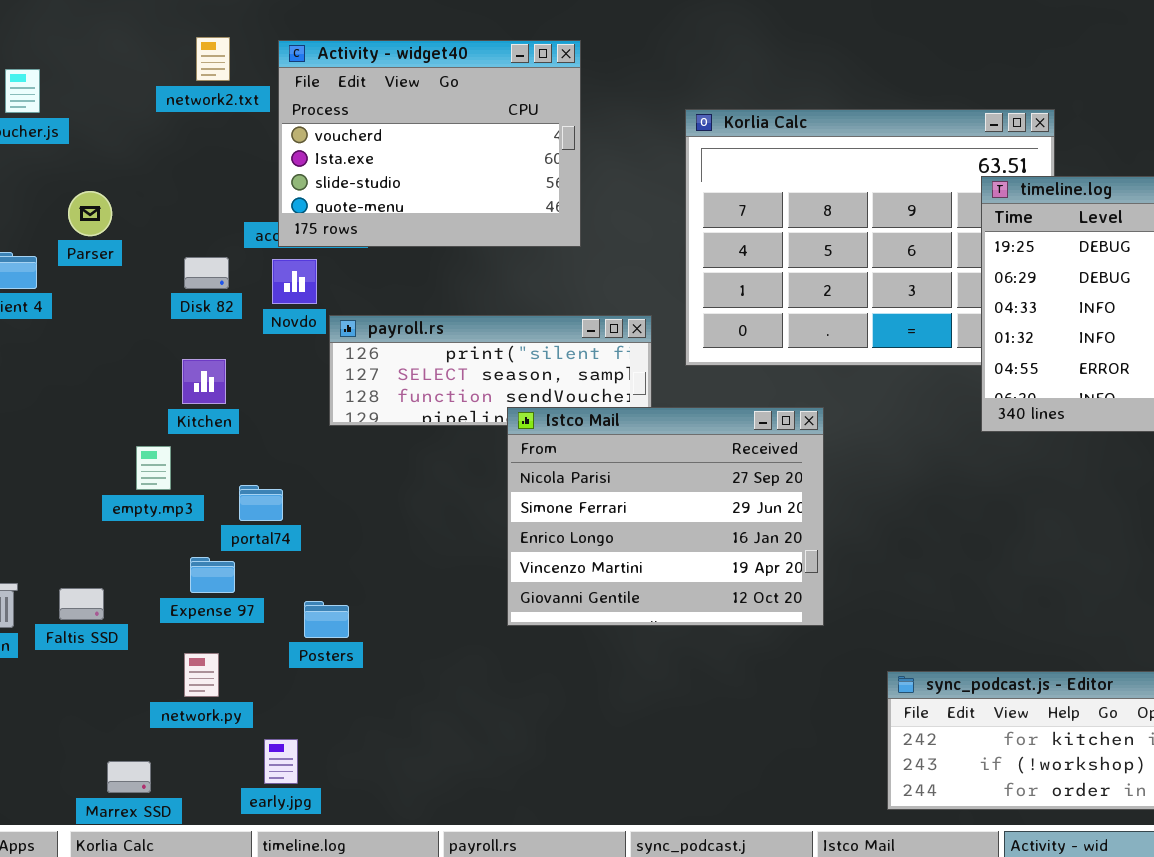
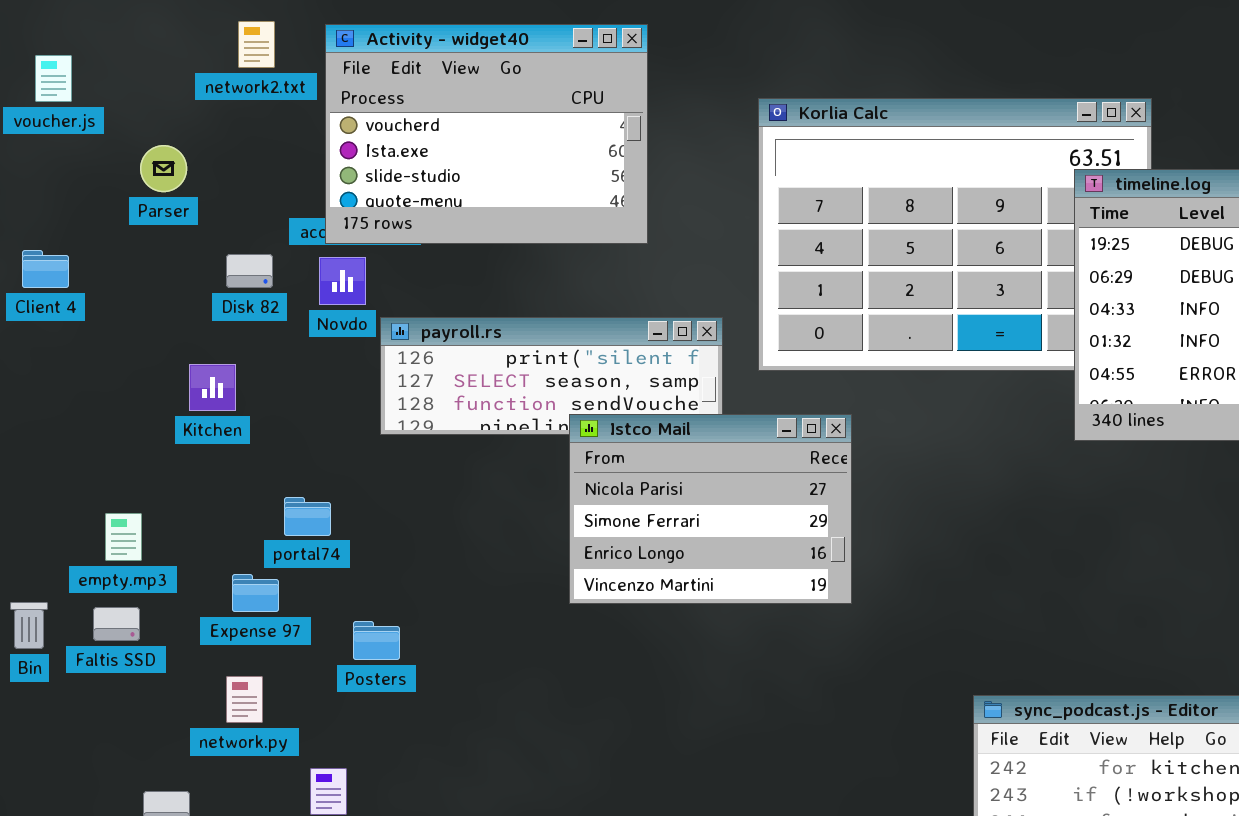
Parser: [68,191,112,236] -> [140,145,187,192], moved
Kitchen: [182,359,226,404] -> [189,364,236,411], moved
Istco Mail: [507,407,824,626] -> [569,414,852,604], resized
empty.mp3: [136,446,171,490] -> [105,513,142,561], moved

